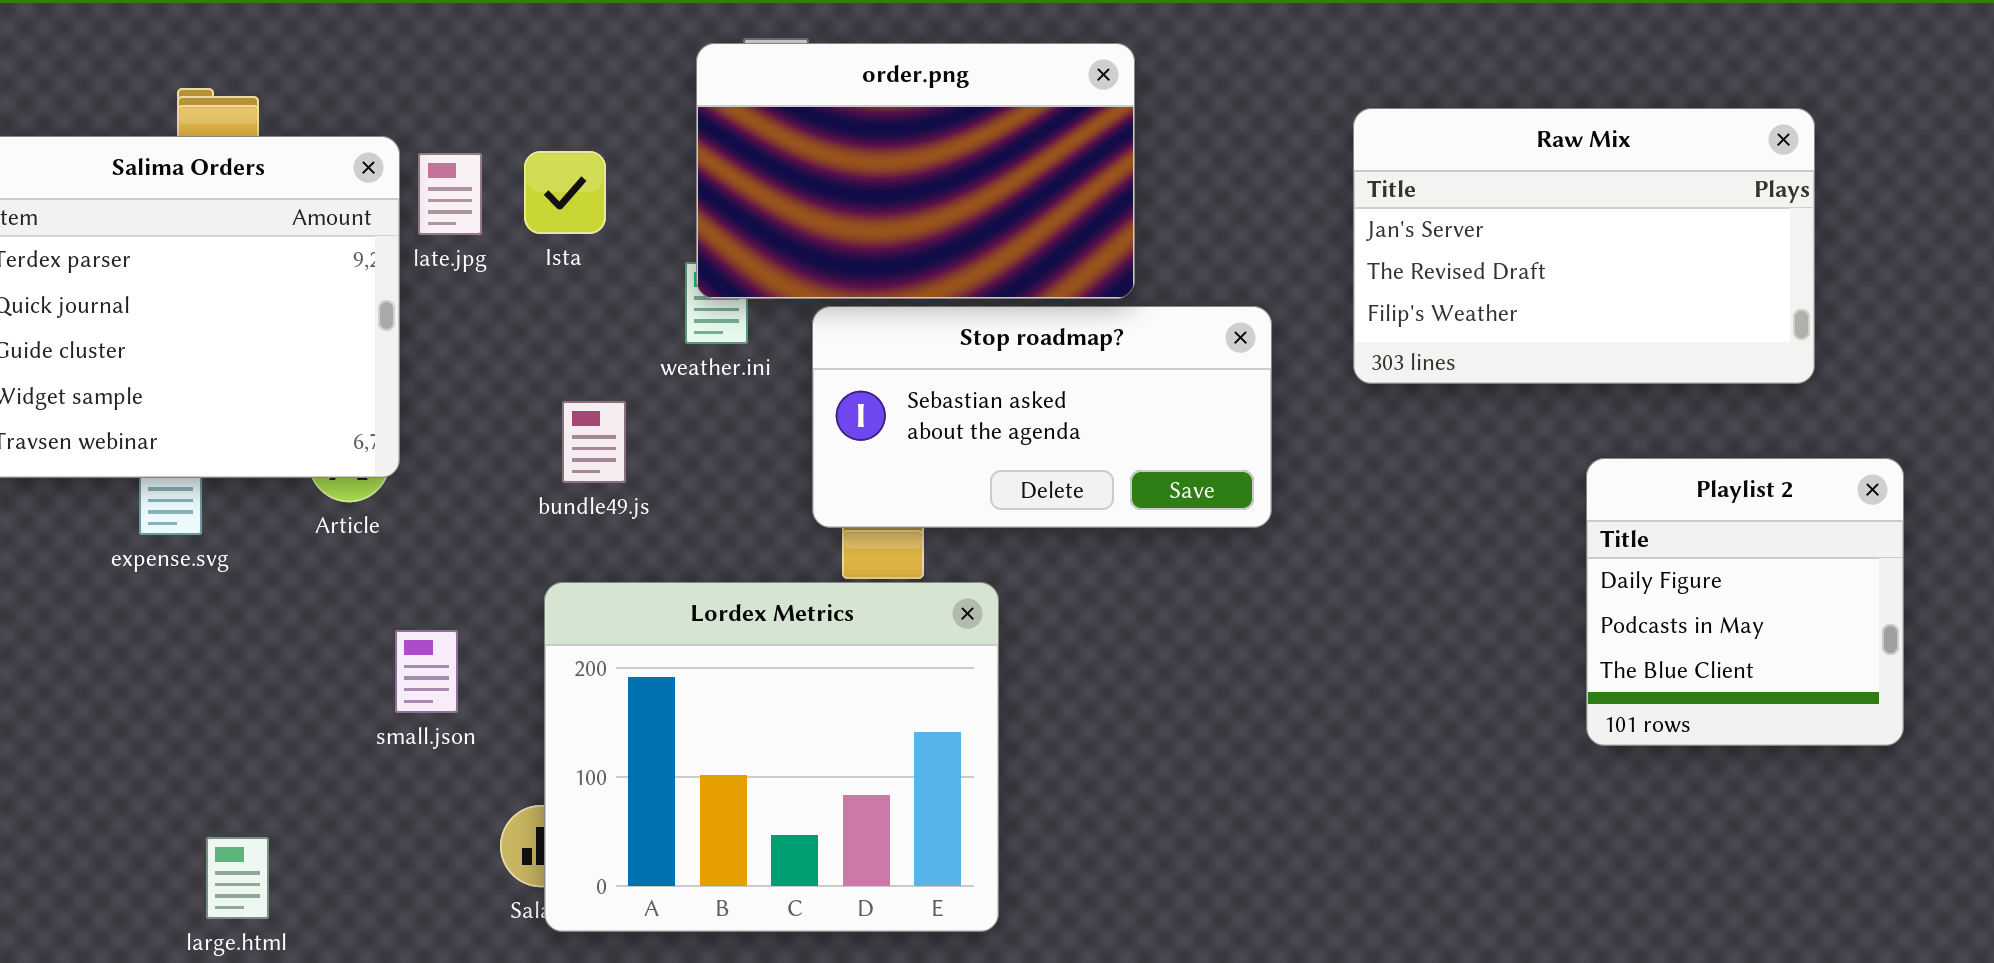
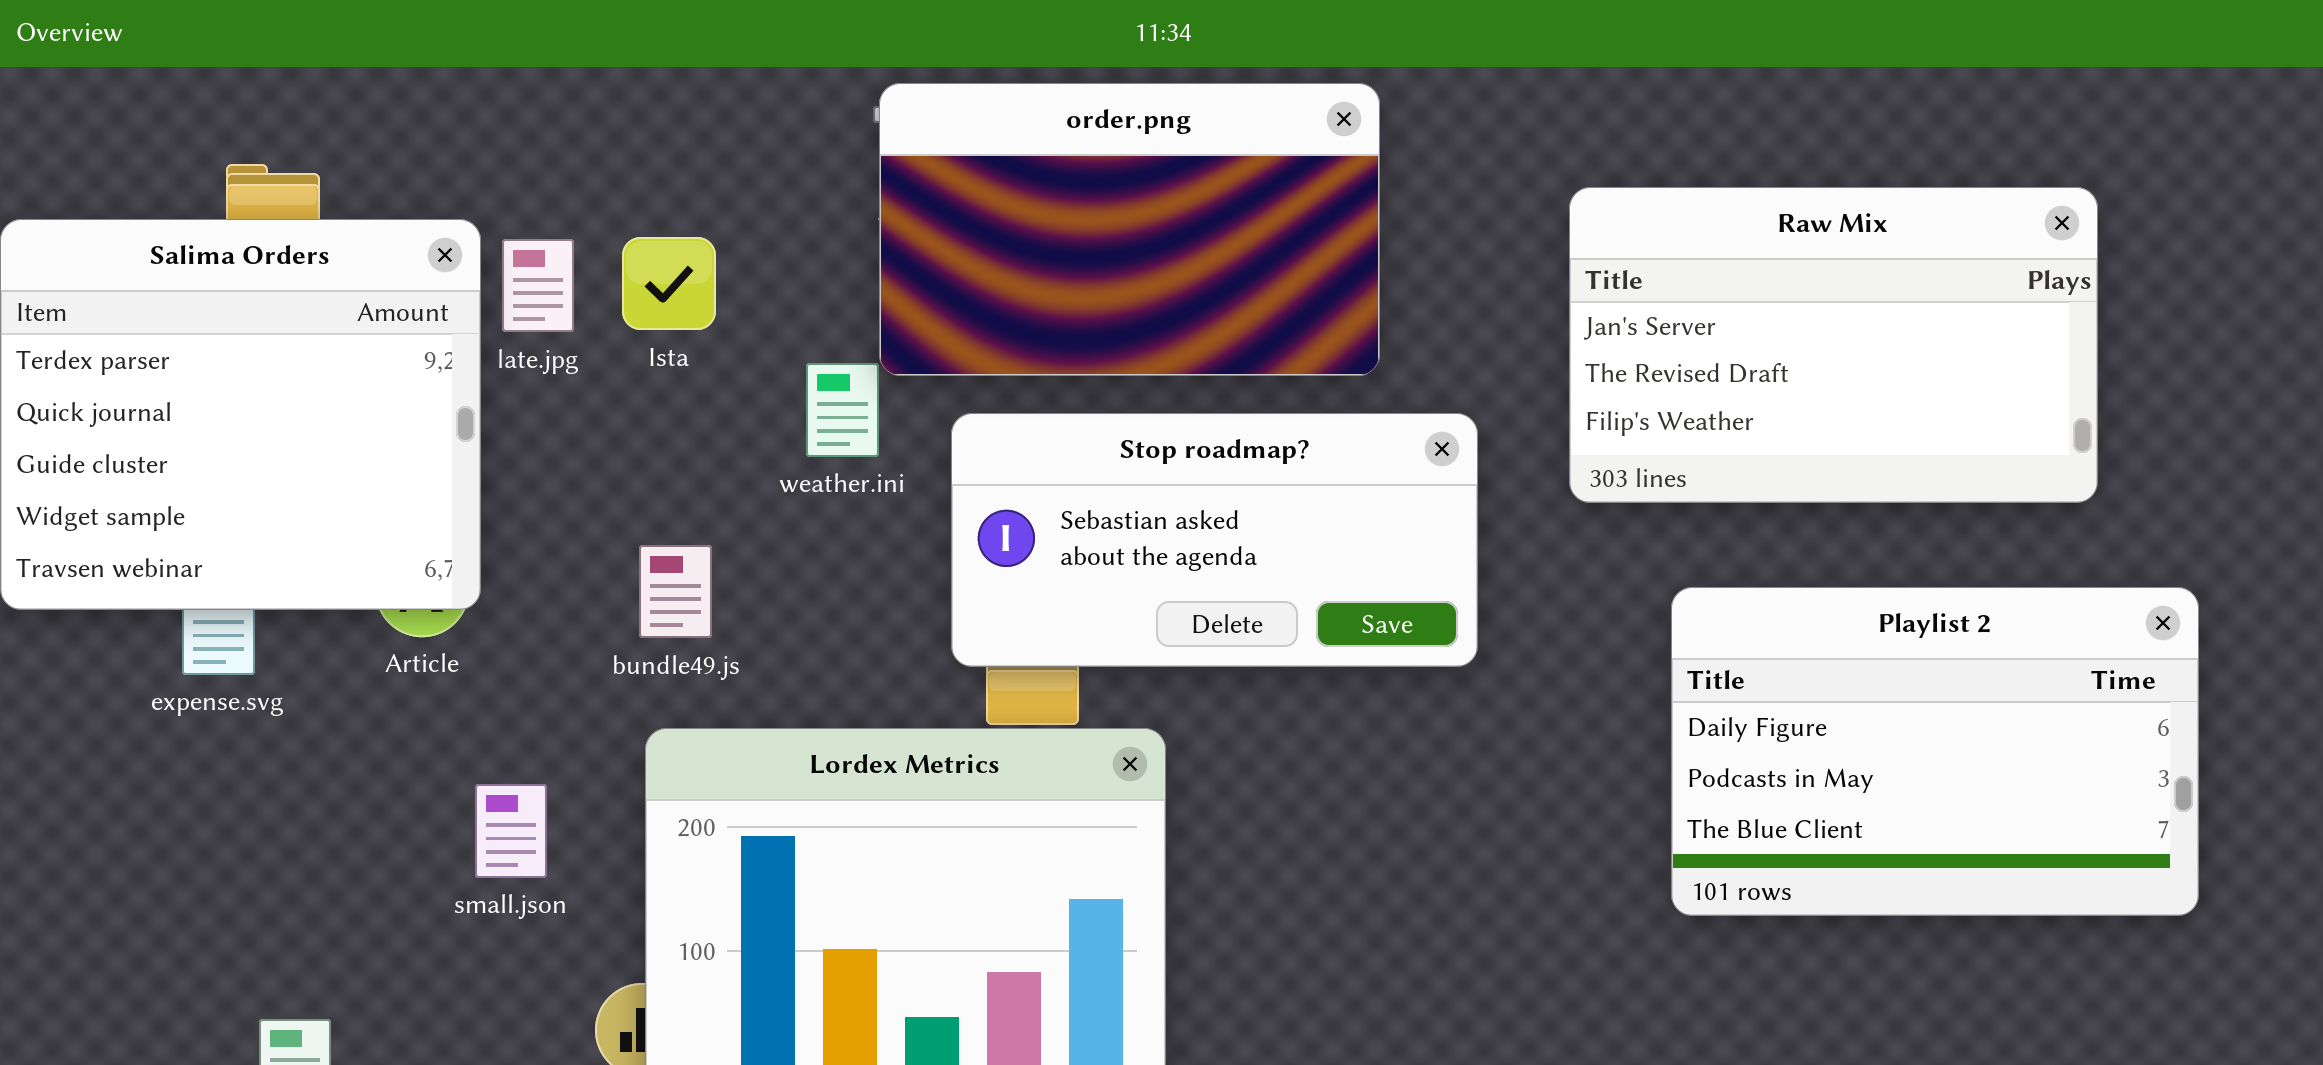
order.png: [696,43,1135,299] -> [879,83,1380,376], moved
bundle49.js: [562,401,626,483] -> [639,545,712,638], moved
Playlist 2: [1586,458,1904,746] -> [1671,587,2199,916], resized

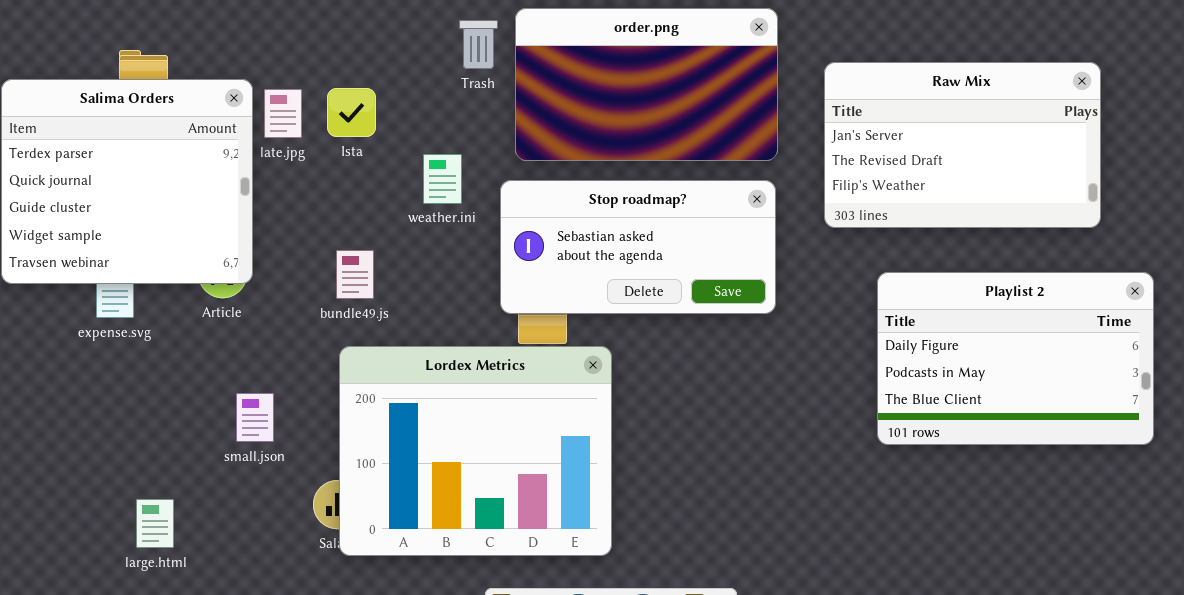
order.png: [879,83,1380,376] -> [515,8,778,161], moved
small.json: [475,784,547,878] -> [236,393,274,442], moved

